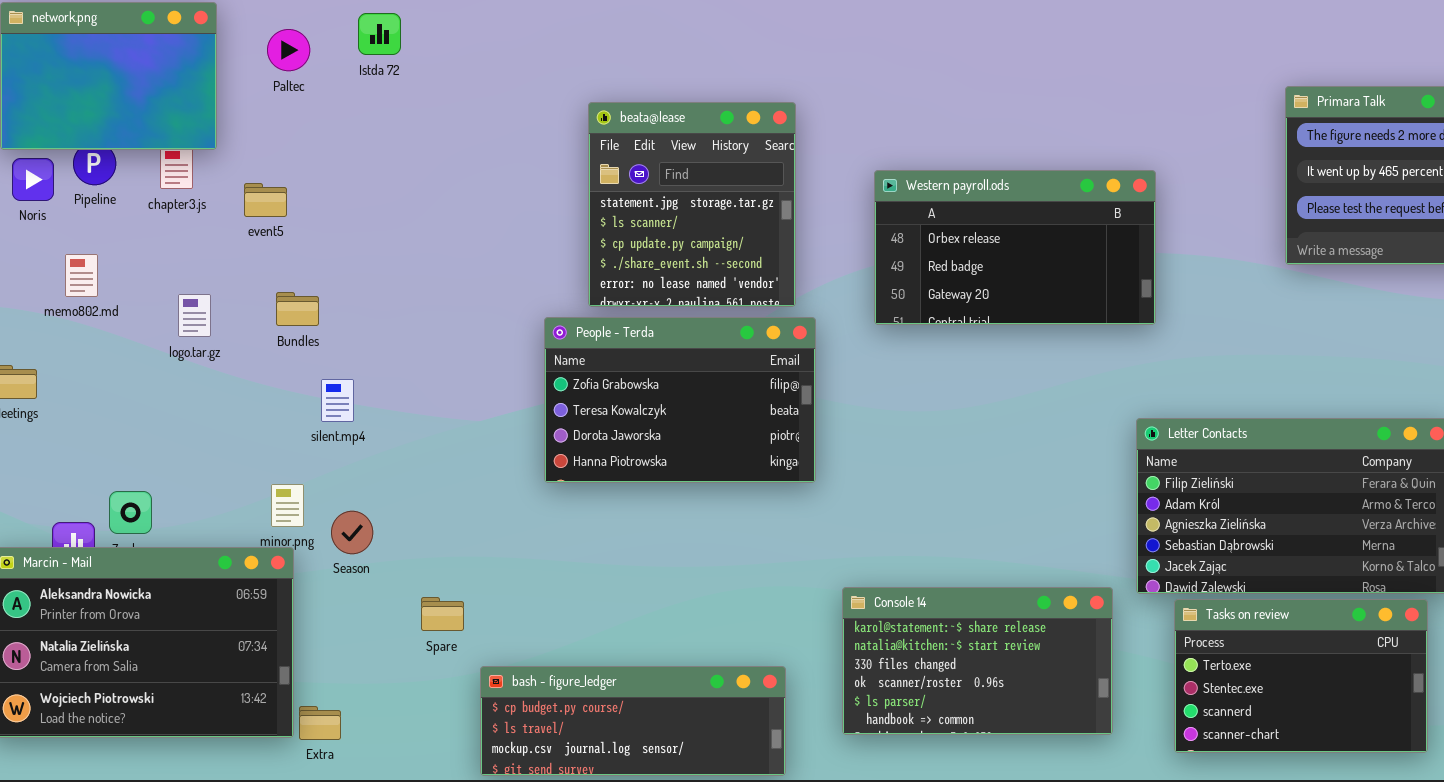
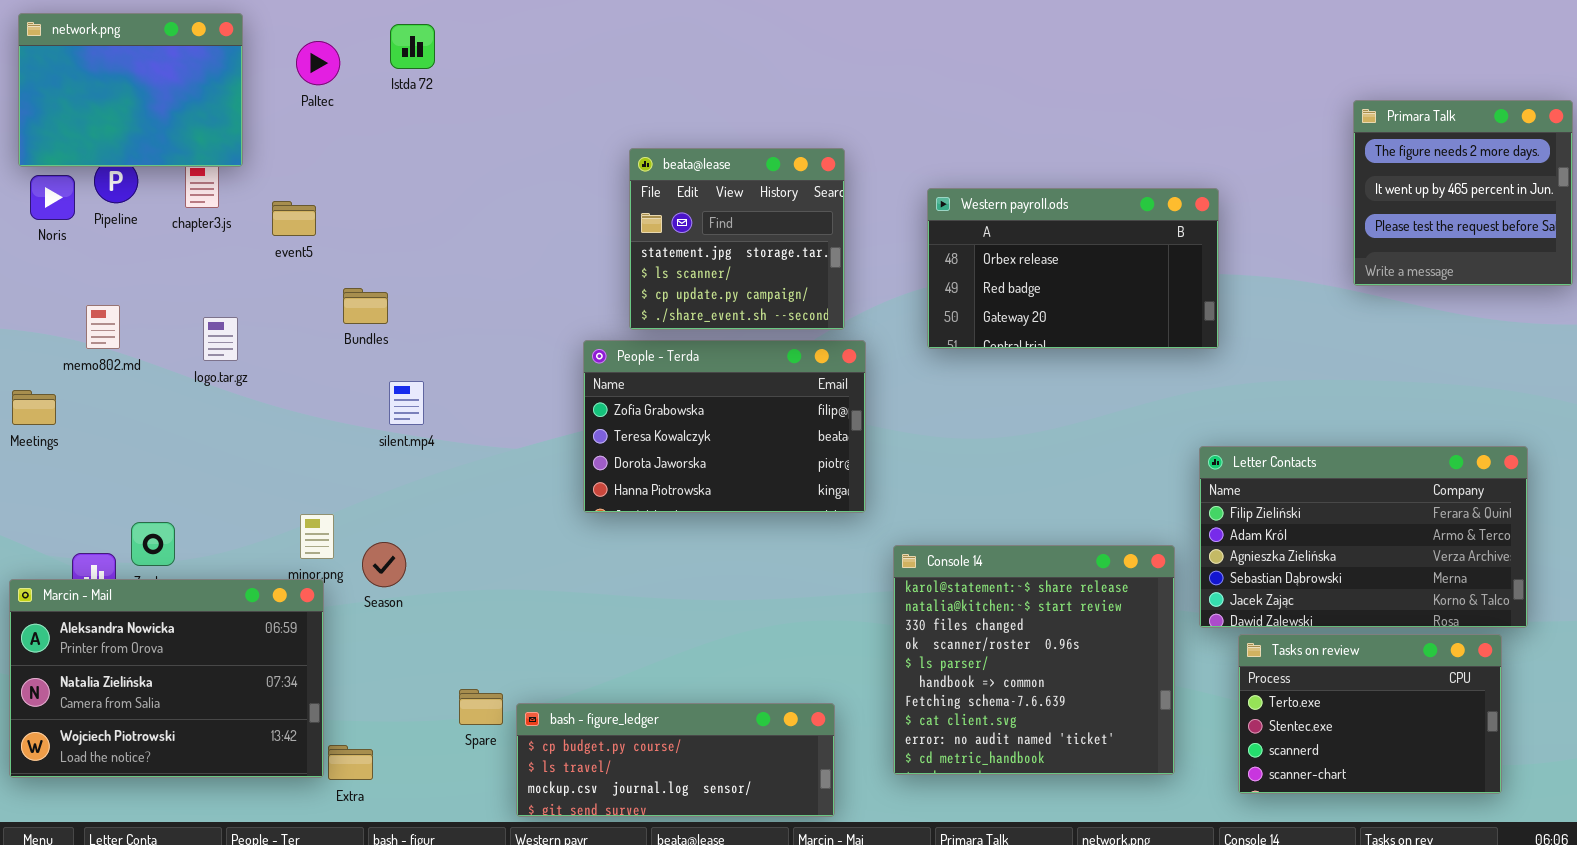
beata@lease: [588,102,796,307] -> [629,148,845,330], resized
memo802.md: [65,254,98,297] -> [86,305,120,349], moved
Bundles: [276,292,319,326] -> [343,288,388,324], moved
silent.mp4: [321,379,354,422] -> [389,381,424,425], moved
Console 14: [842,587,1113,735] -> [893,545,1175,775], resized
Spare: [421,597,464,631] -> [459,689,503,725], moved

